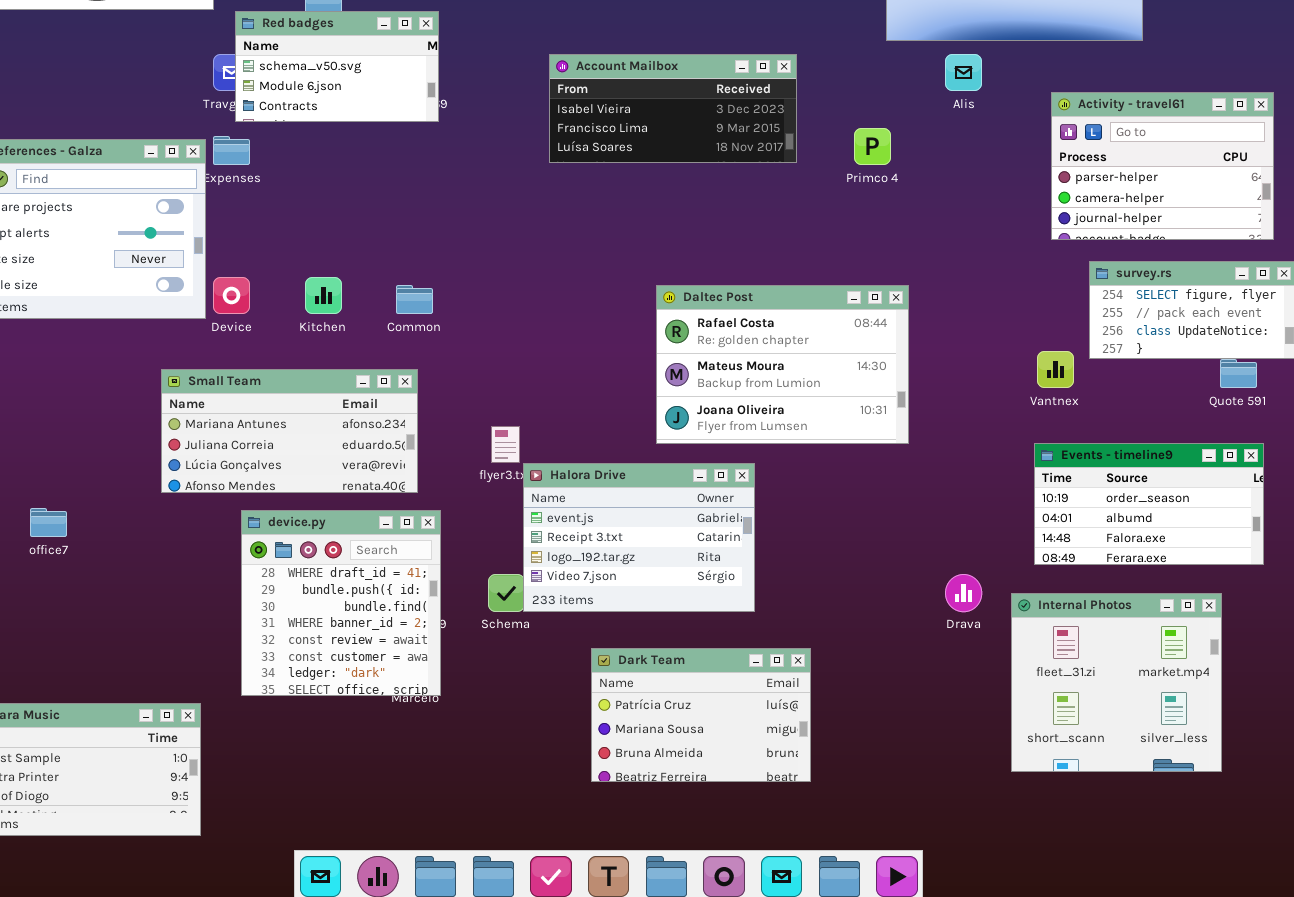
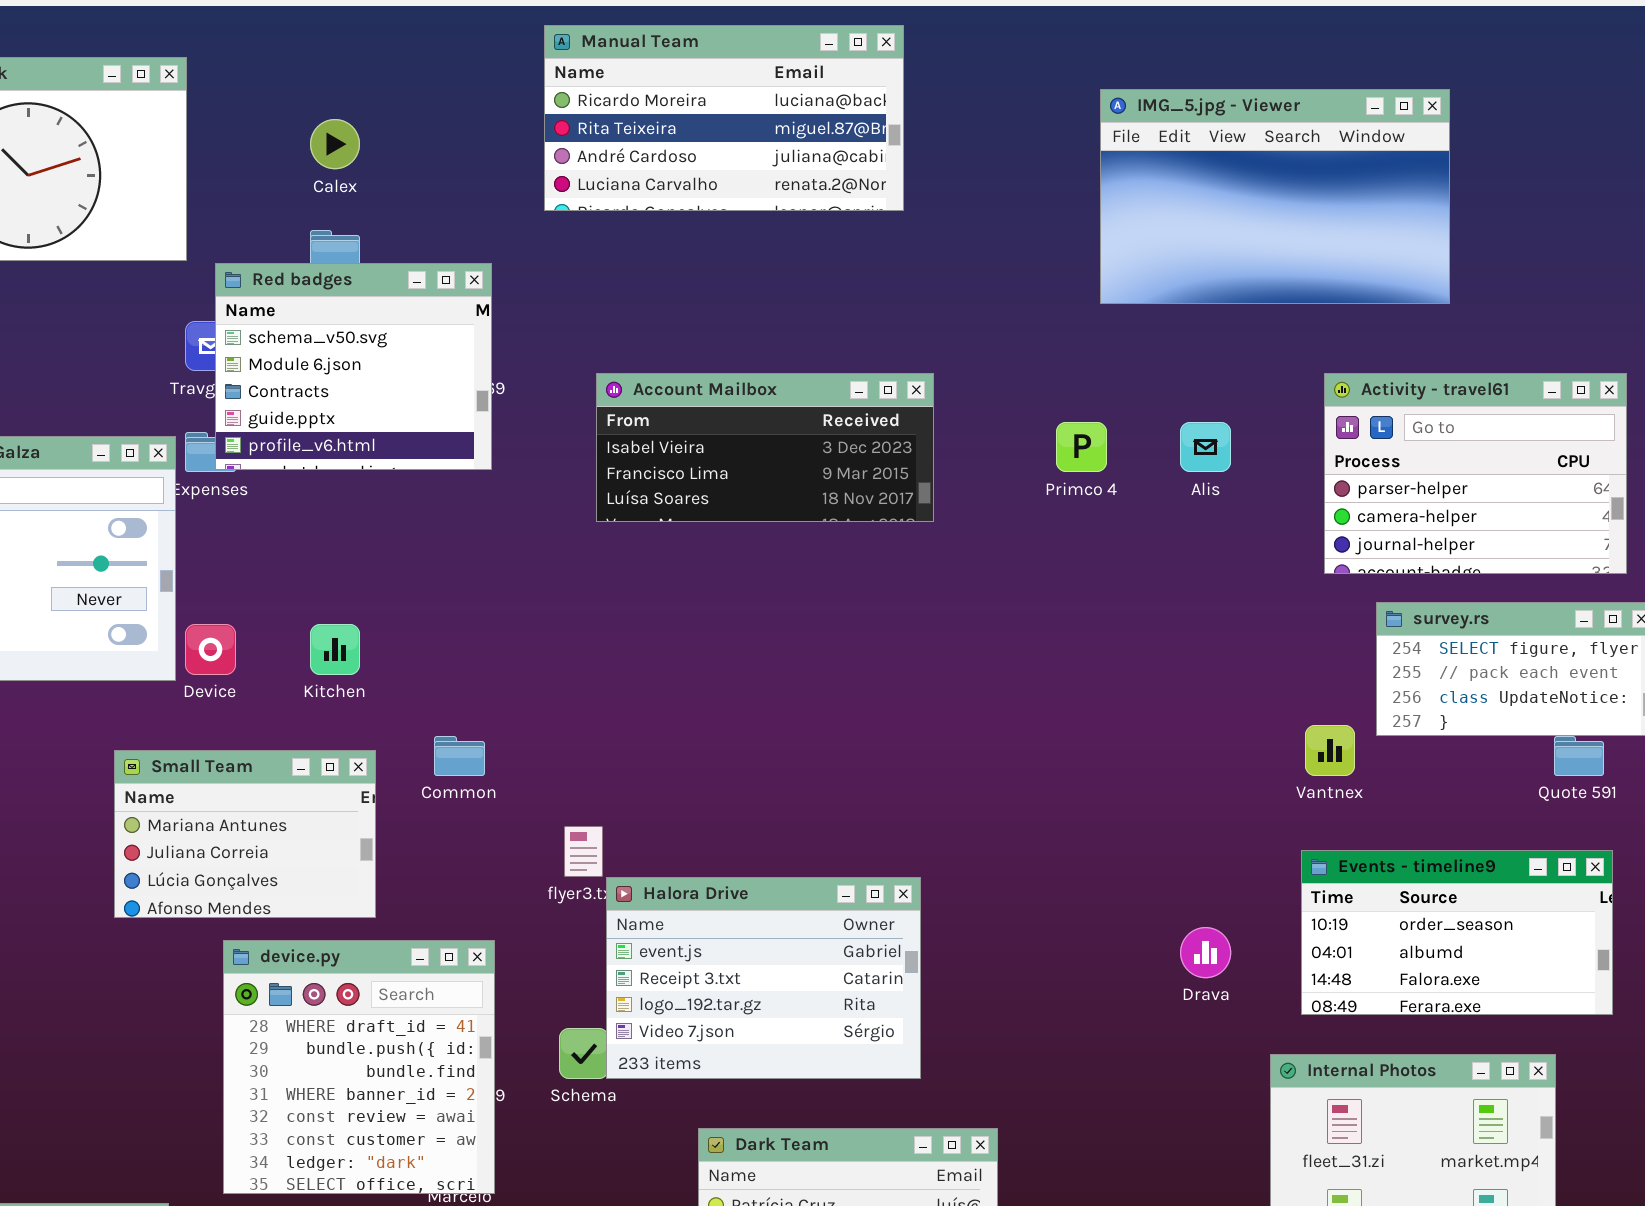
Red badges: [235,11,439,122] -> [215,263,492,470], resized
Account Mailbox: [549,54,797,163] -> [596,373,934,522], moved
Alis: [945,54,982,91] -> [1180,422,1231,472], moved
Common: [396,285,433,314] -> [434,736,485,776], moved
Daltec Post: [656,285,909,444] -> none, closed
Small Team: [161,369,418,493] -> [114,750,376,918], resized
Drava: [945,574,982,612] -> [1180,927,1231,978], moved

